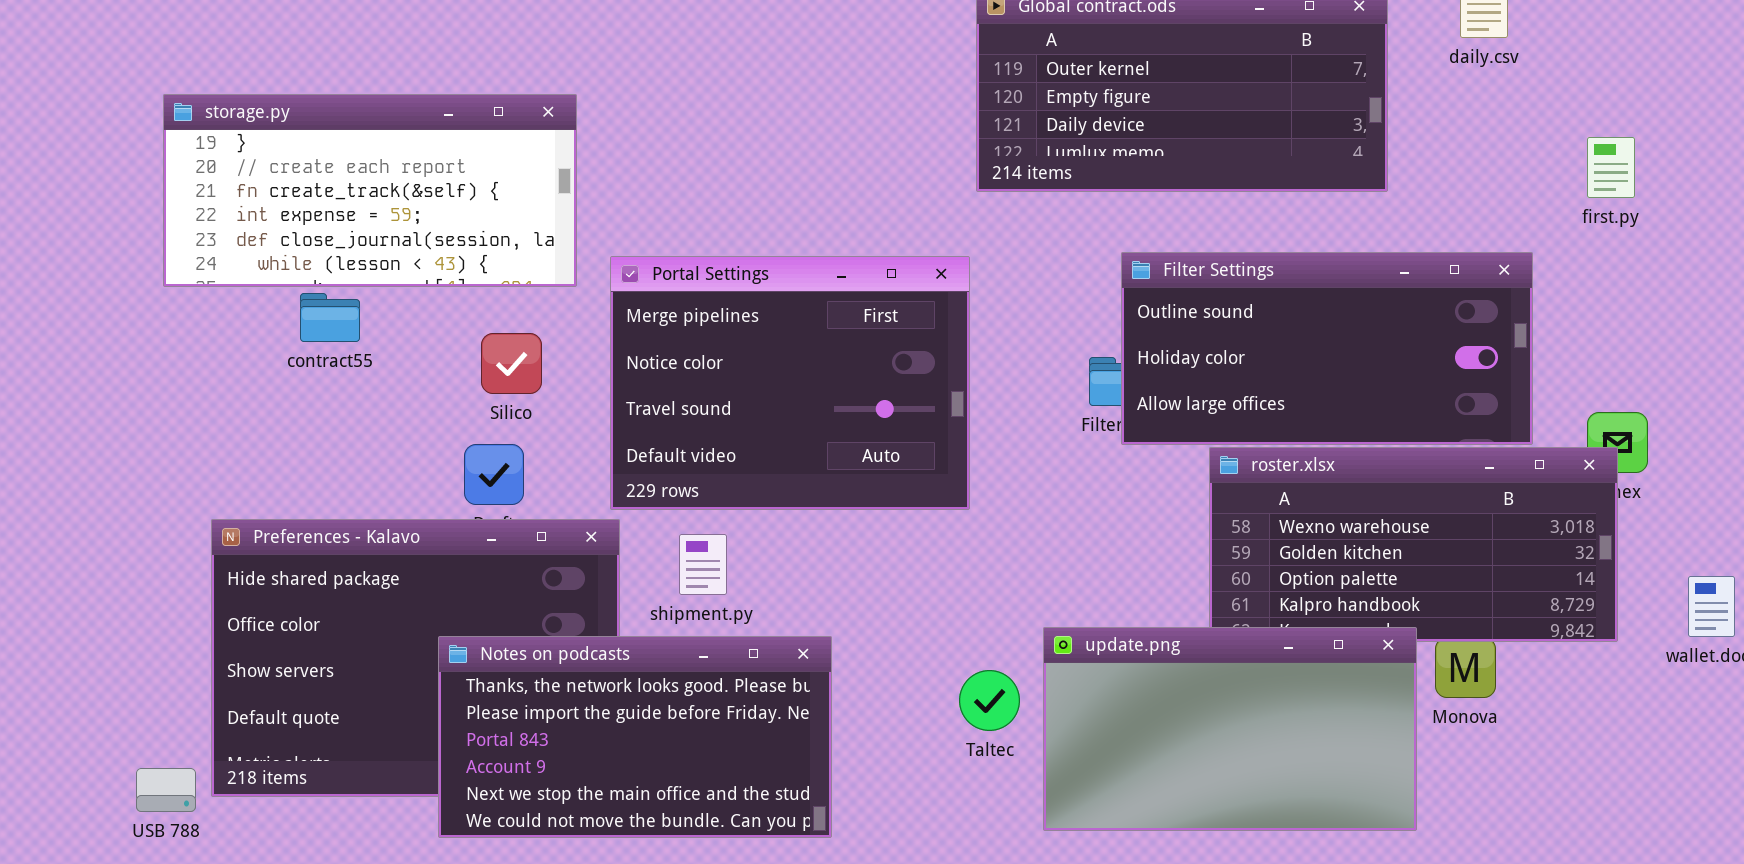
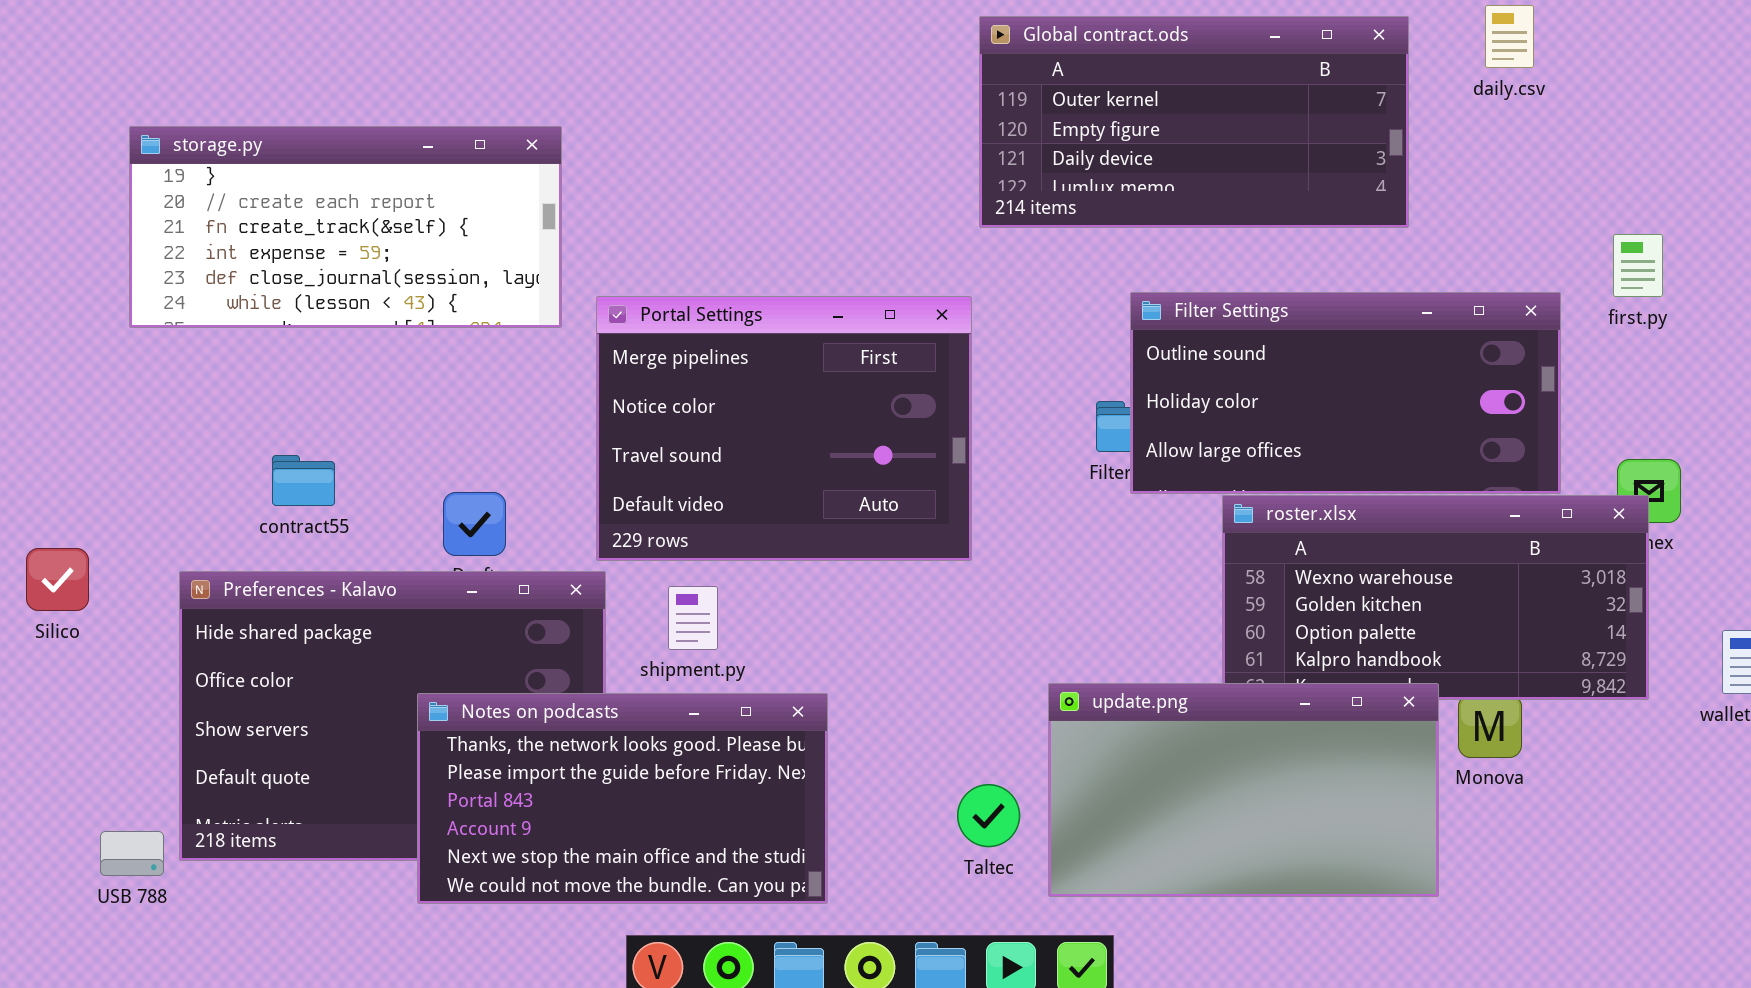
first.py: [1587,137,1635,198] -> [1613,234,1663,297], moved
contract55: [300,293,360,342] -> [272,455,335,506], moved
Silico: [481,333,542,394] -> [26,548,89,611], moved
Taltec: [959,670,1020,731] -> [957,784,1020,847], moved

